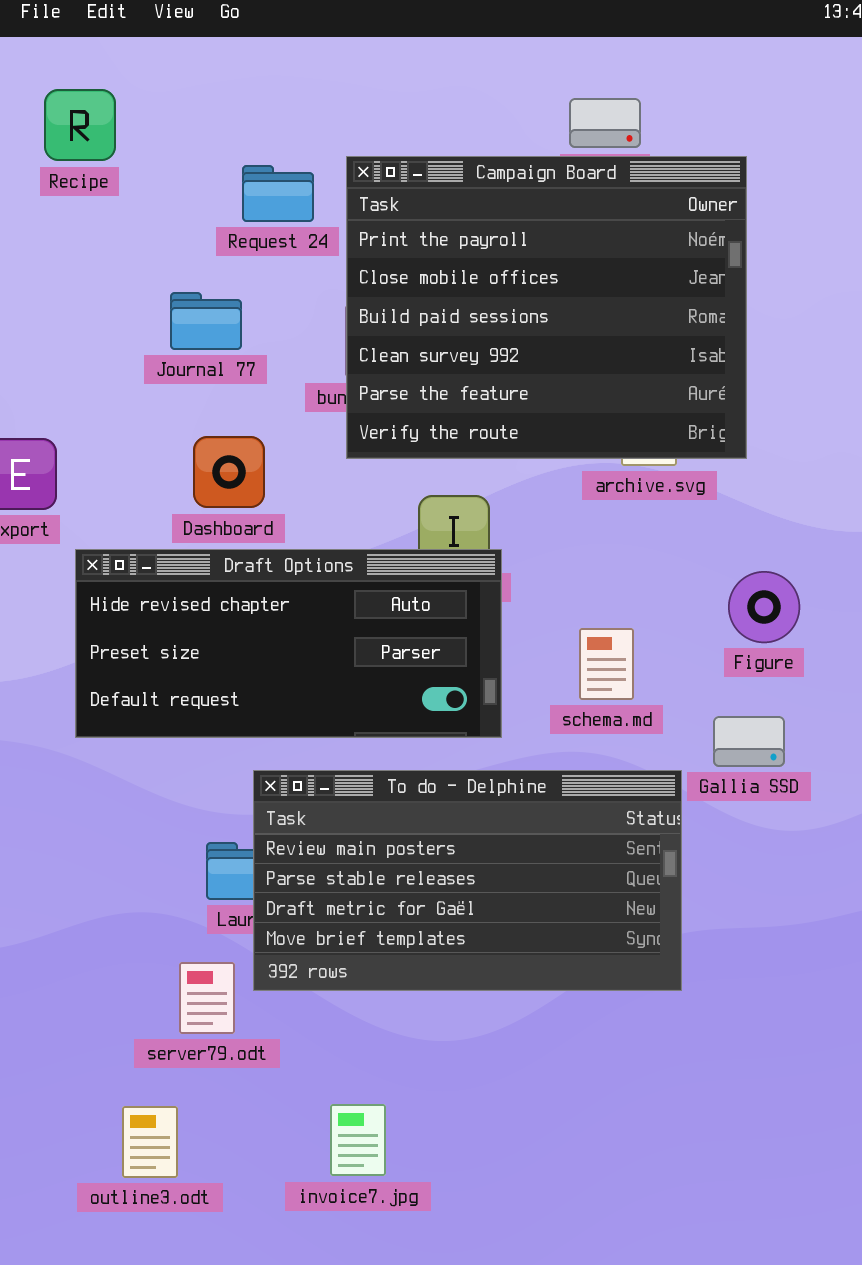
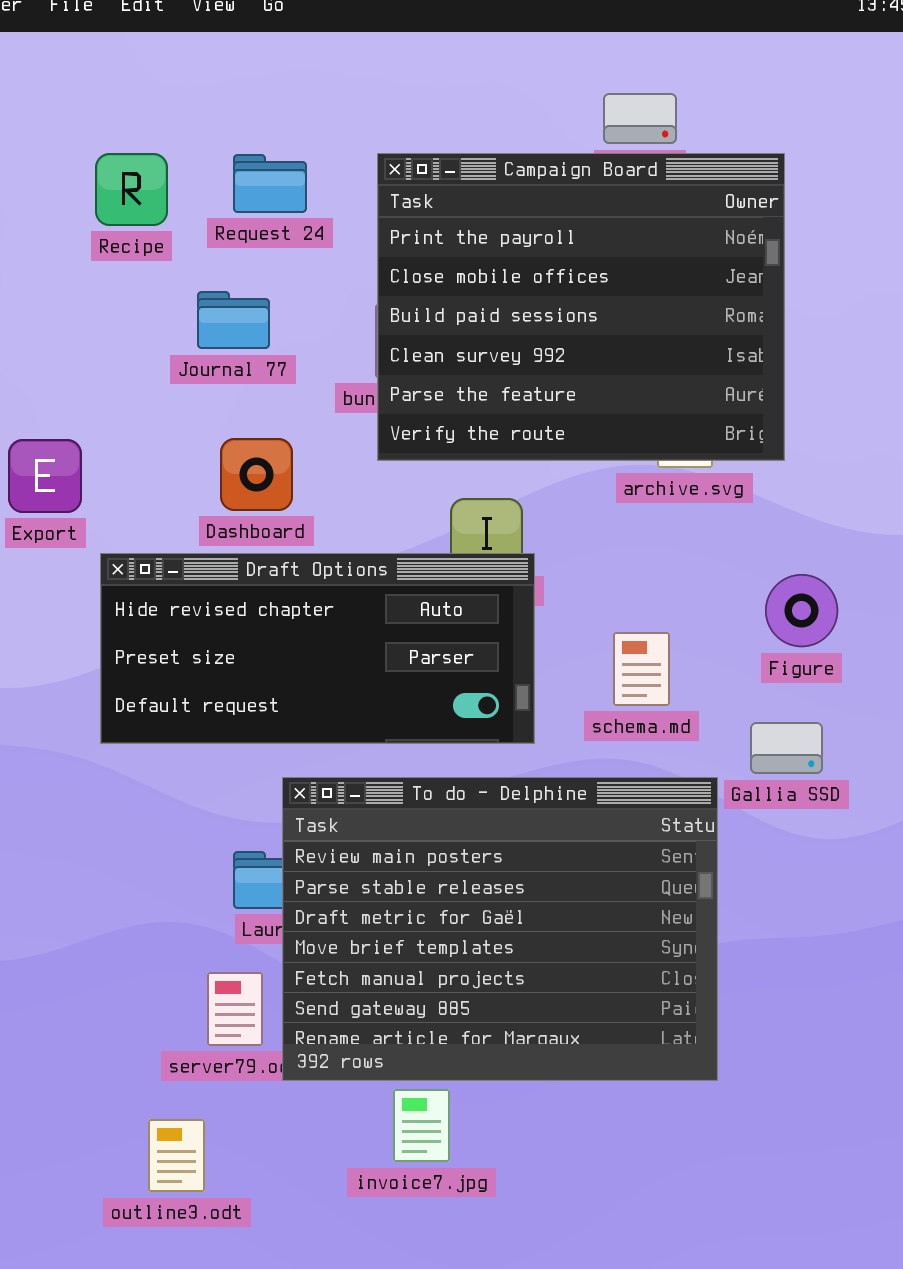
Recipe: [44,89,116,161] -> [95,153,168,226], moved
Request 24: [242,165,314,222] -> [233,154,307,213], moved
To do - Delphine: [253,770,682,991] -> [282,777,718,1081], resized
invoice7.jpg: [330,1104,386,1176] -> [393,1089,450,1162], moved

